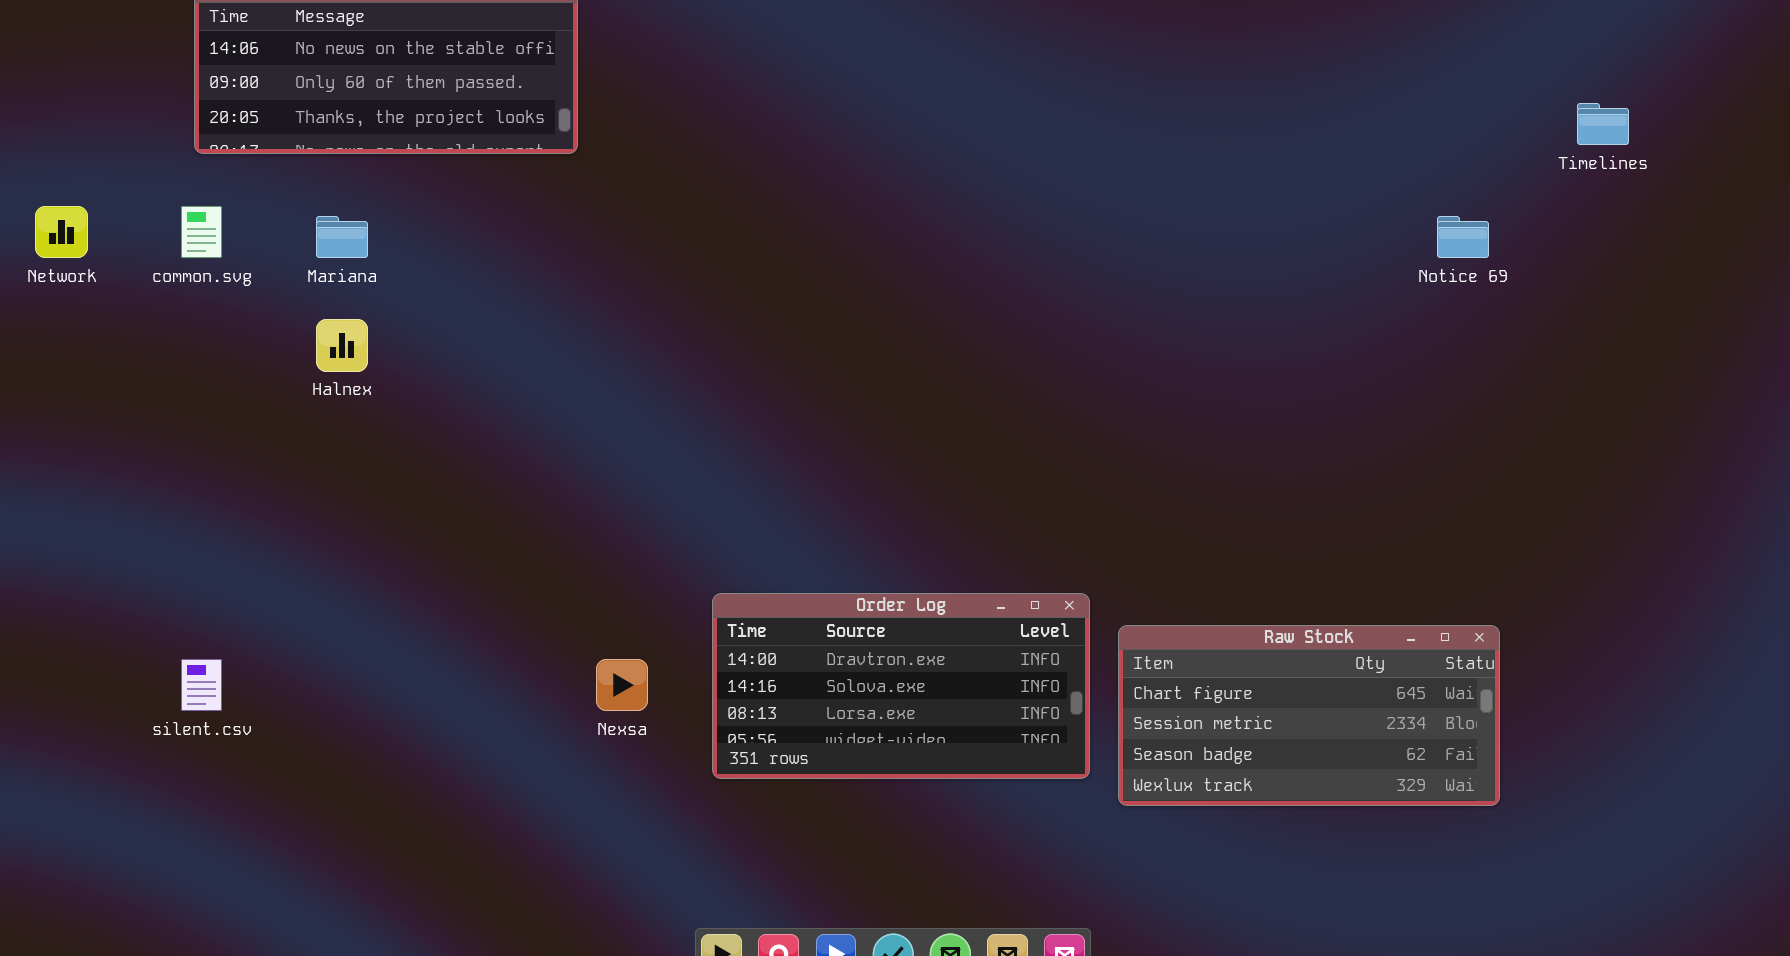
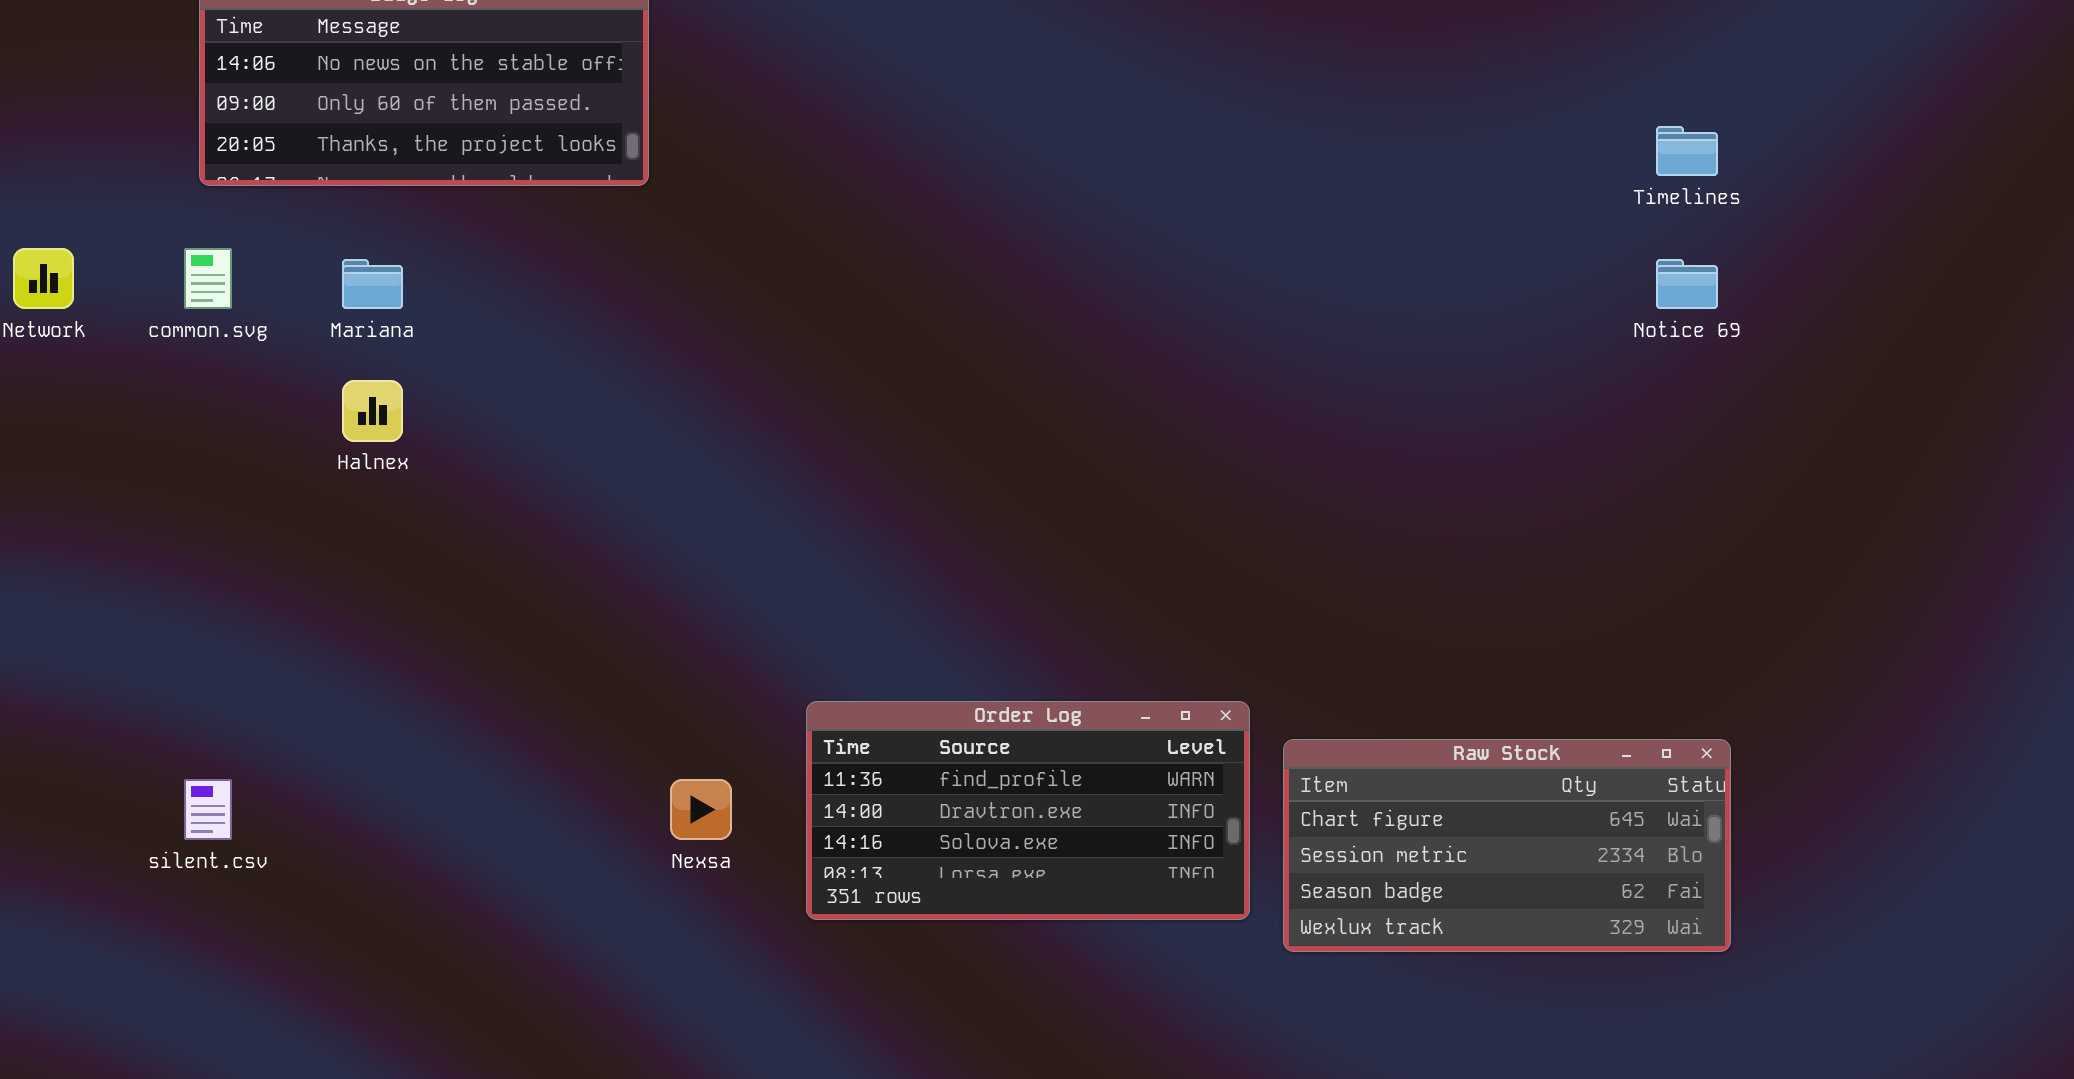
Timelines: [1577,103,1629,145] -> [1656,126,1718,176], moved
Order Log: [712,593,1090,779] -> [806,701,1250,920], scrolled up 1 row

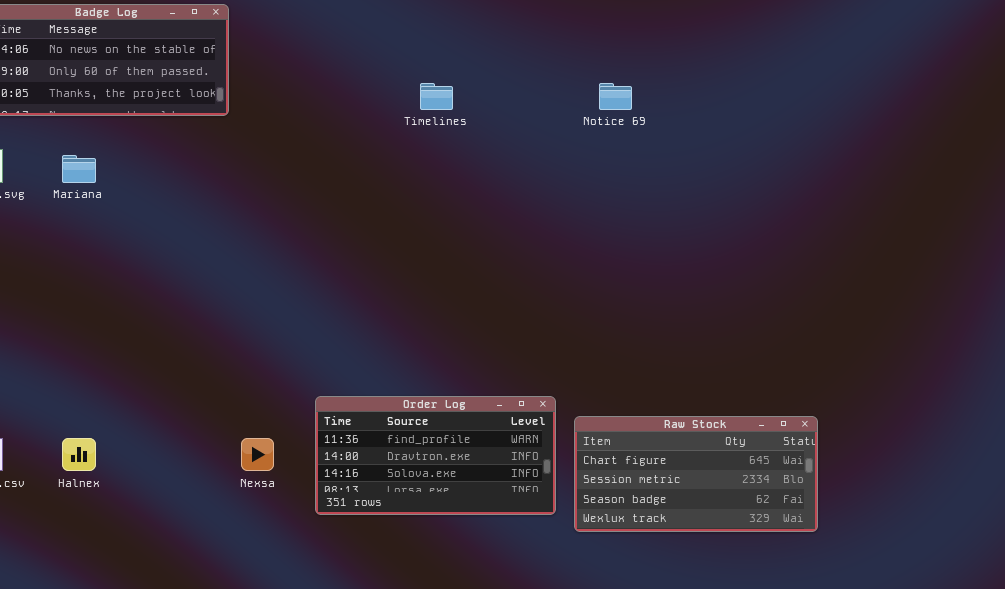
Timelines: [1656,126,1718,176] -> [420,83,453,110], moved
Notice 69: [1656,259,1718,309] -> [599,83,632,110], moved
Halnex: [342,380,403,442] -> [62,438,96,471], moved

